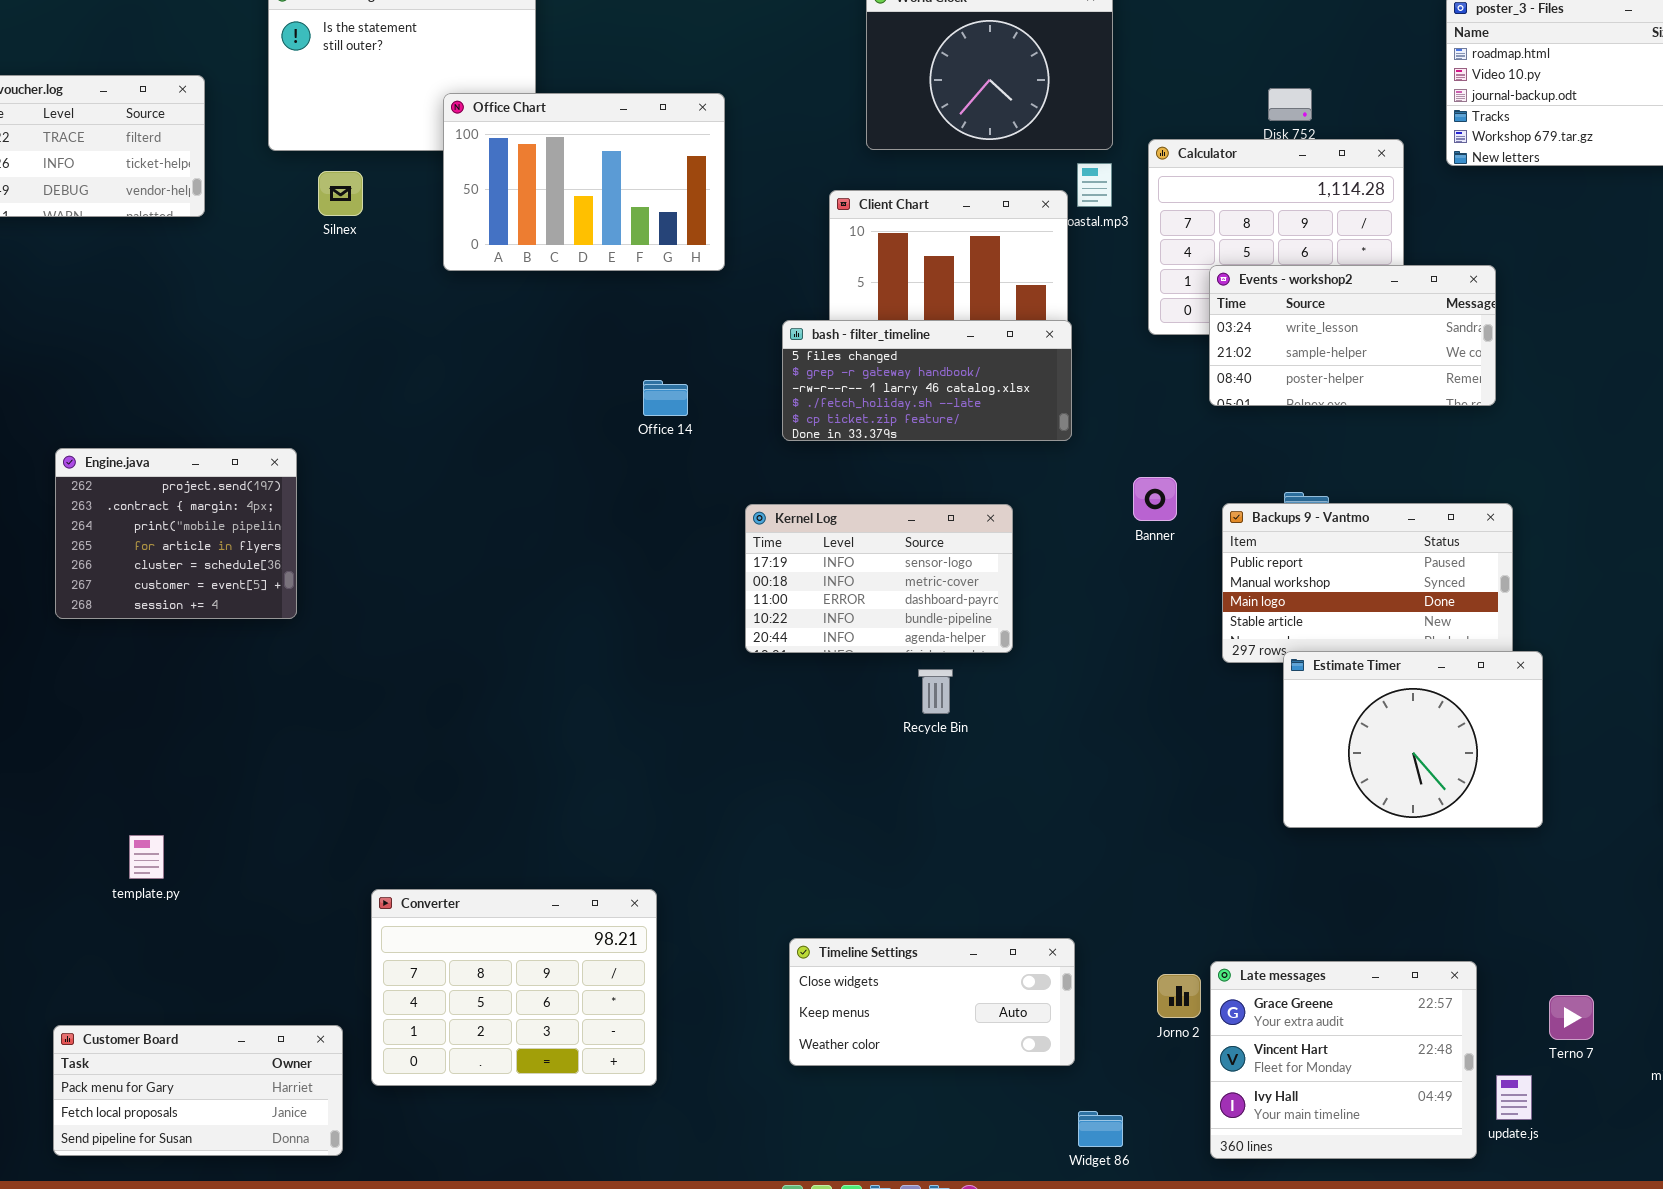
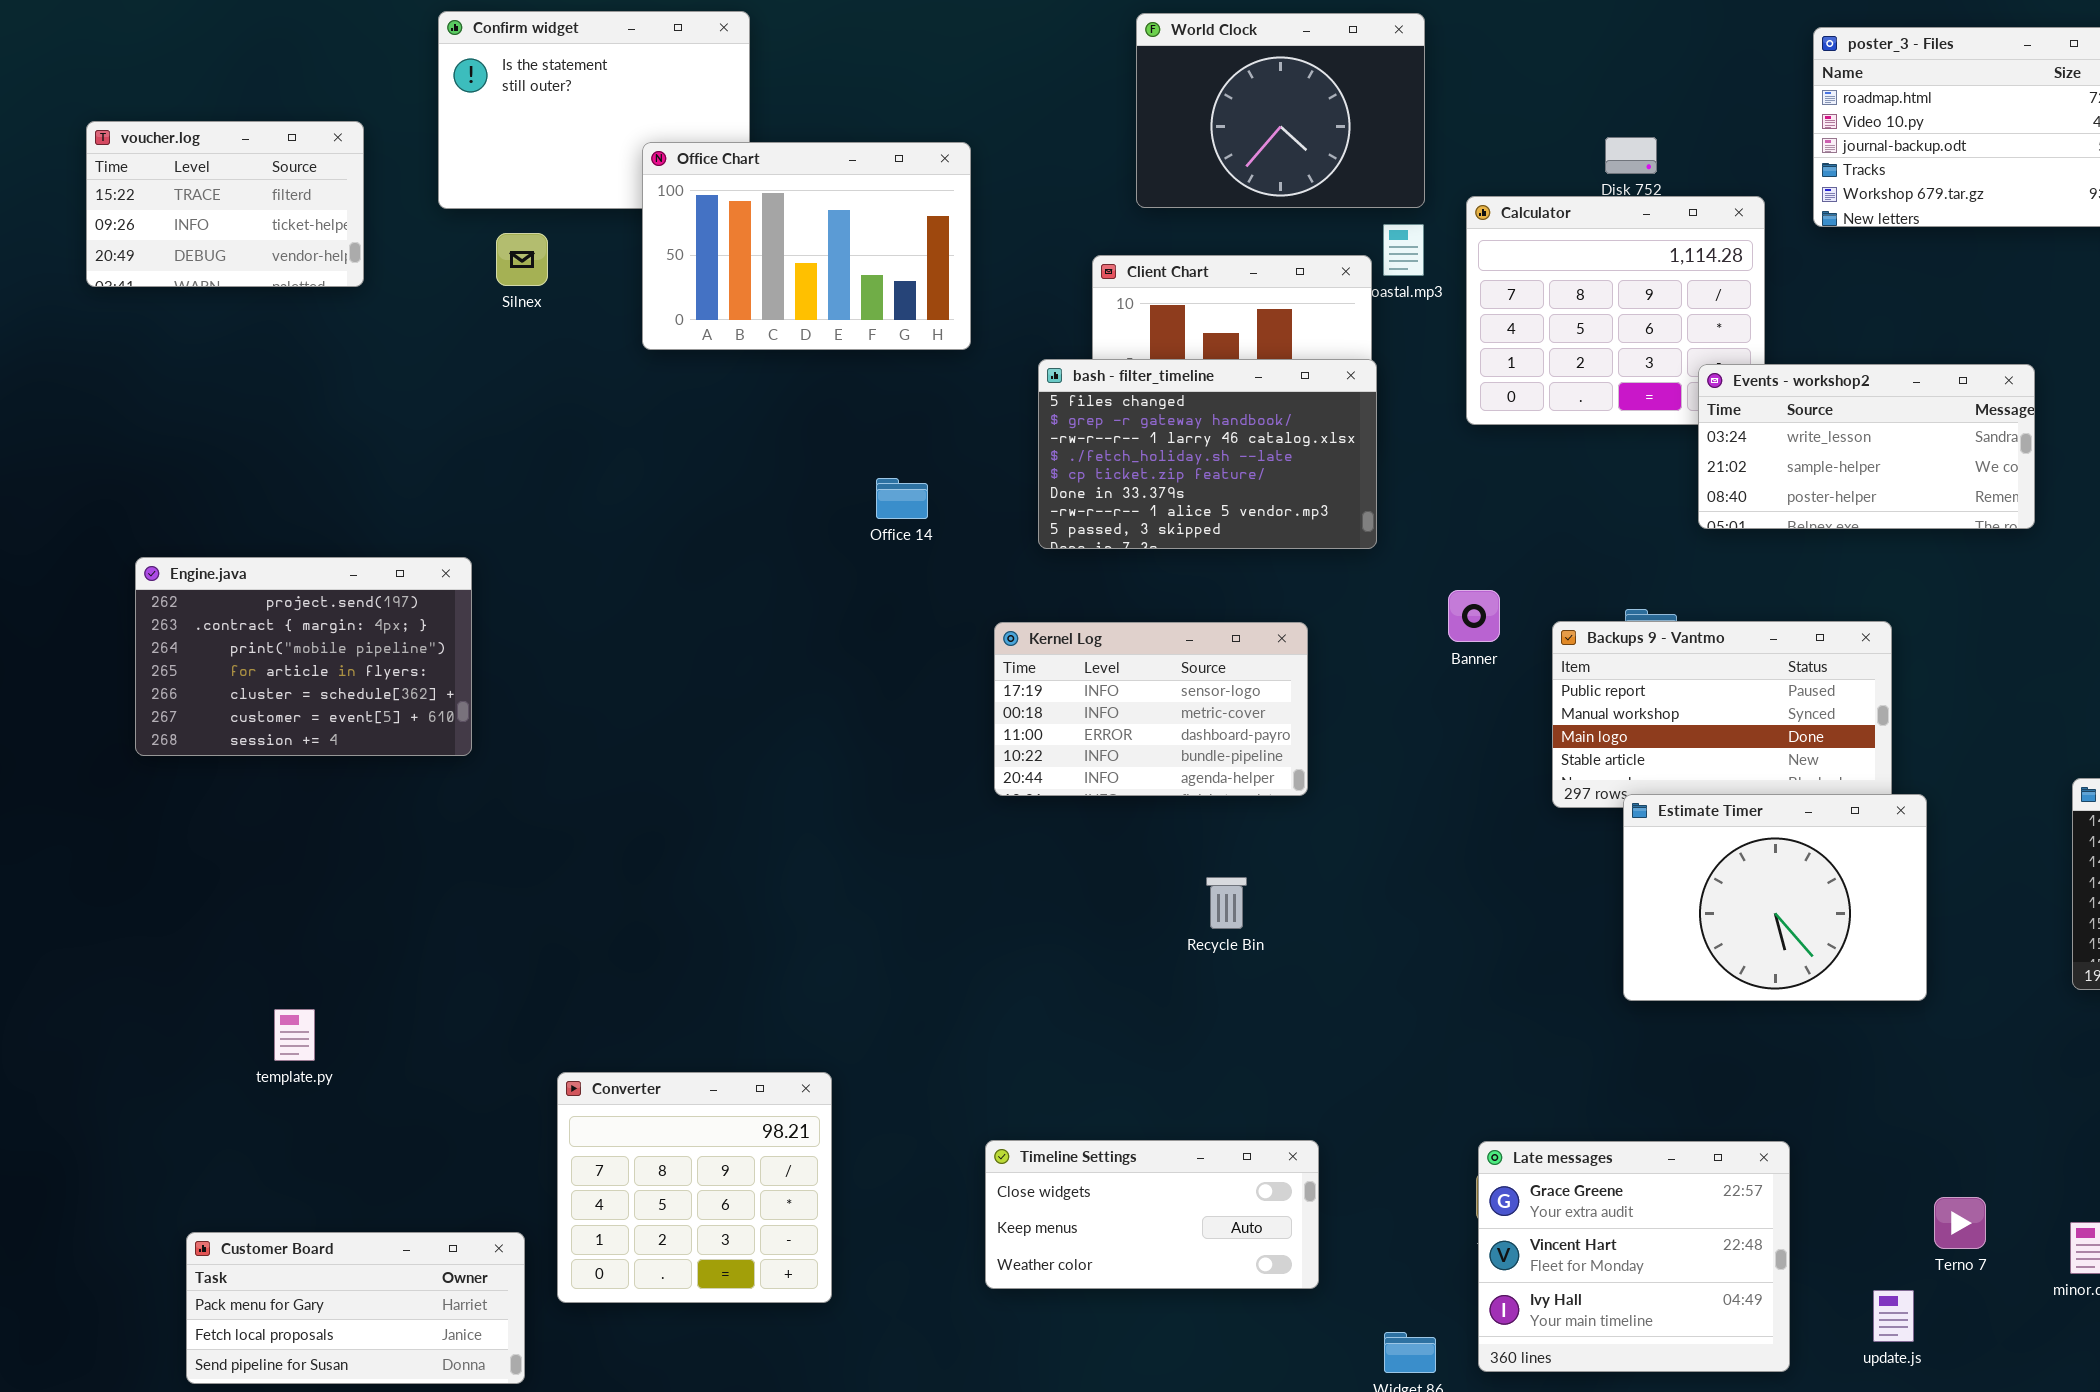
Events - workshop2: [1209,265,1496,406] -> [1698,364,2035,529], moved
bash - filter_timeline: [782,320,1072,441] -> [1038,359,1377,549], resized
Engine.java: [55,448,297,619] -> [135,557,472,756], resized
Recycle Bin: [918,669,953,714] -> [1206,877,1247,929], moved
Converter: [371,889,657,1086] -> [557,1072,832,1303], resized
Timeline Settings: [789,938,1075,1066] -> [985,1140,1319,1289], moved
Late messages: [1210,961,1477,1159] -> [1478,1141,1790,1372], moved

